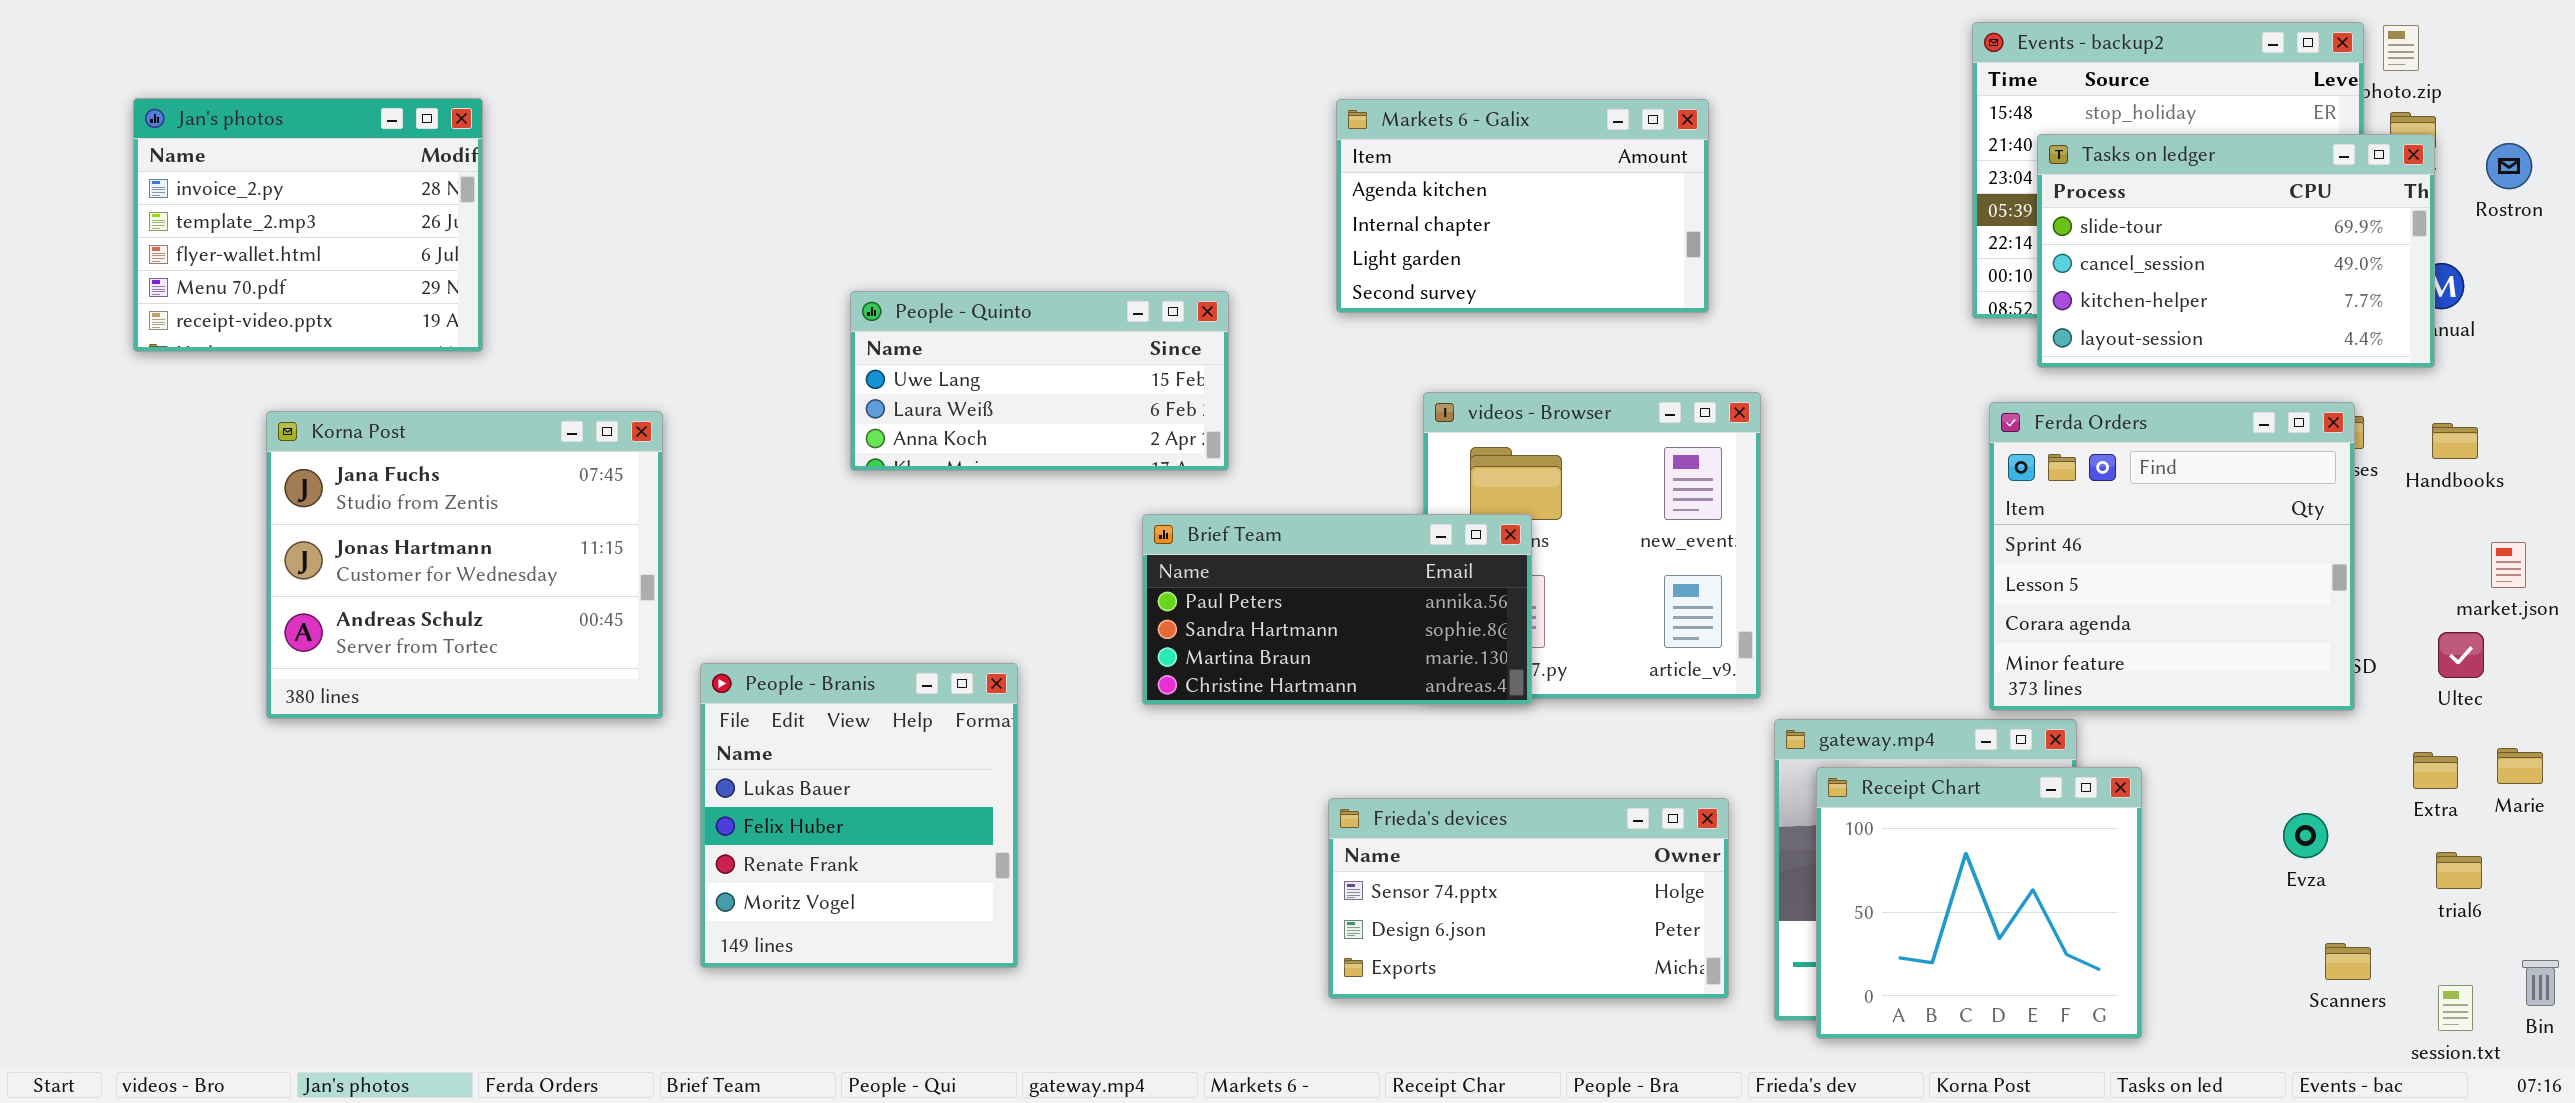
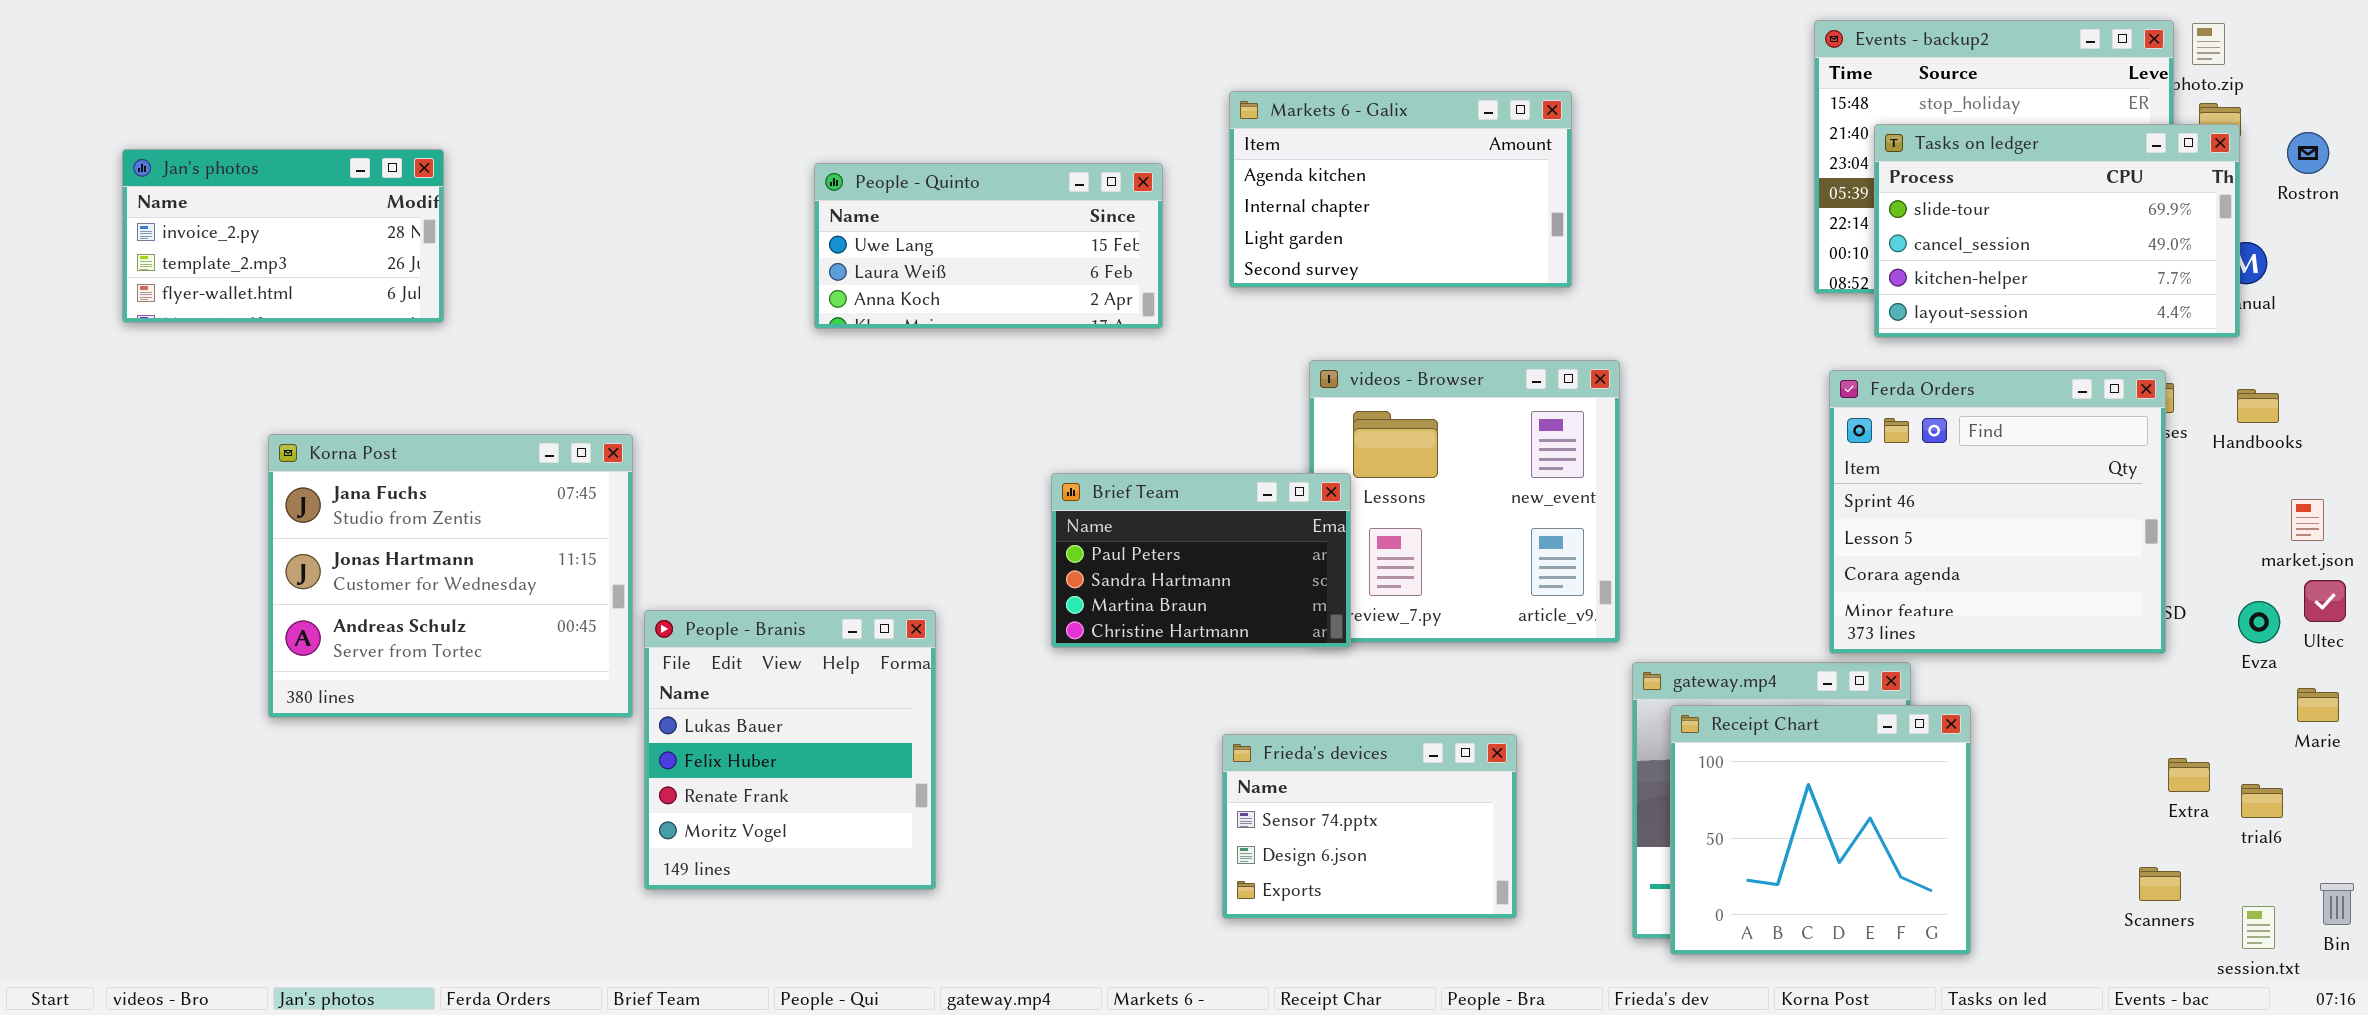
Jan's photos: [133,98,483,352] -> [122,149,444,323], resized
People - Quinto: [850,291,1229,471] -> [814,163,1163,329], moved
Korna Post: [266,411,663,719] -> [268,434,633,718], moved
Brief Team: [1142,514,1532,705] -> [1051,473,1351,648], resized
Ultec: [2438,632,2484,678] -> [2304,580,2346,622], moved
Extra: [2413,752,2458,789] -> [2168,758,2210,792], moved
Frieda's devices: [1328,798,1729,999] -> [1222,734,1517,919], resized
Evza: [2283,813,2328,858] -> [2238,601,2280,643], moved

